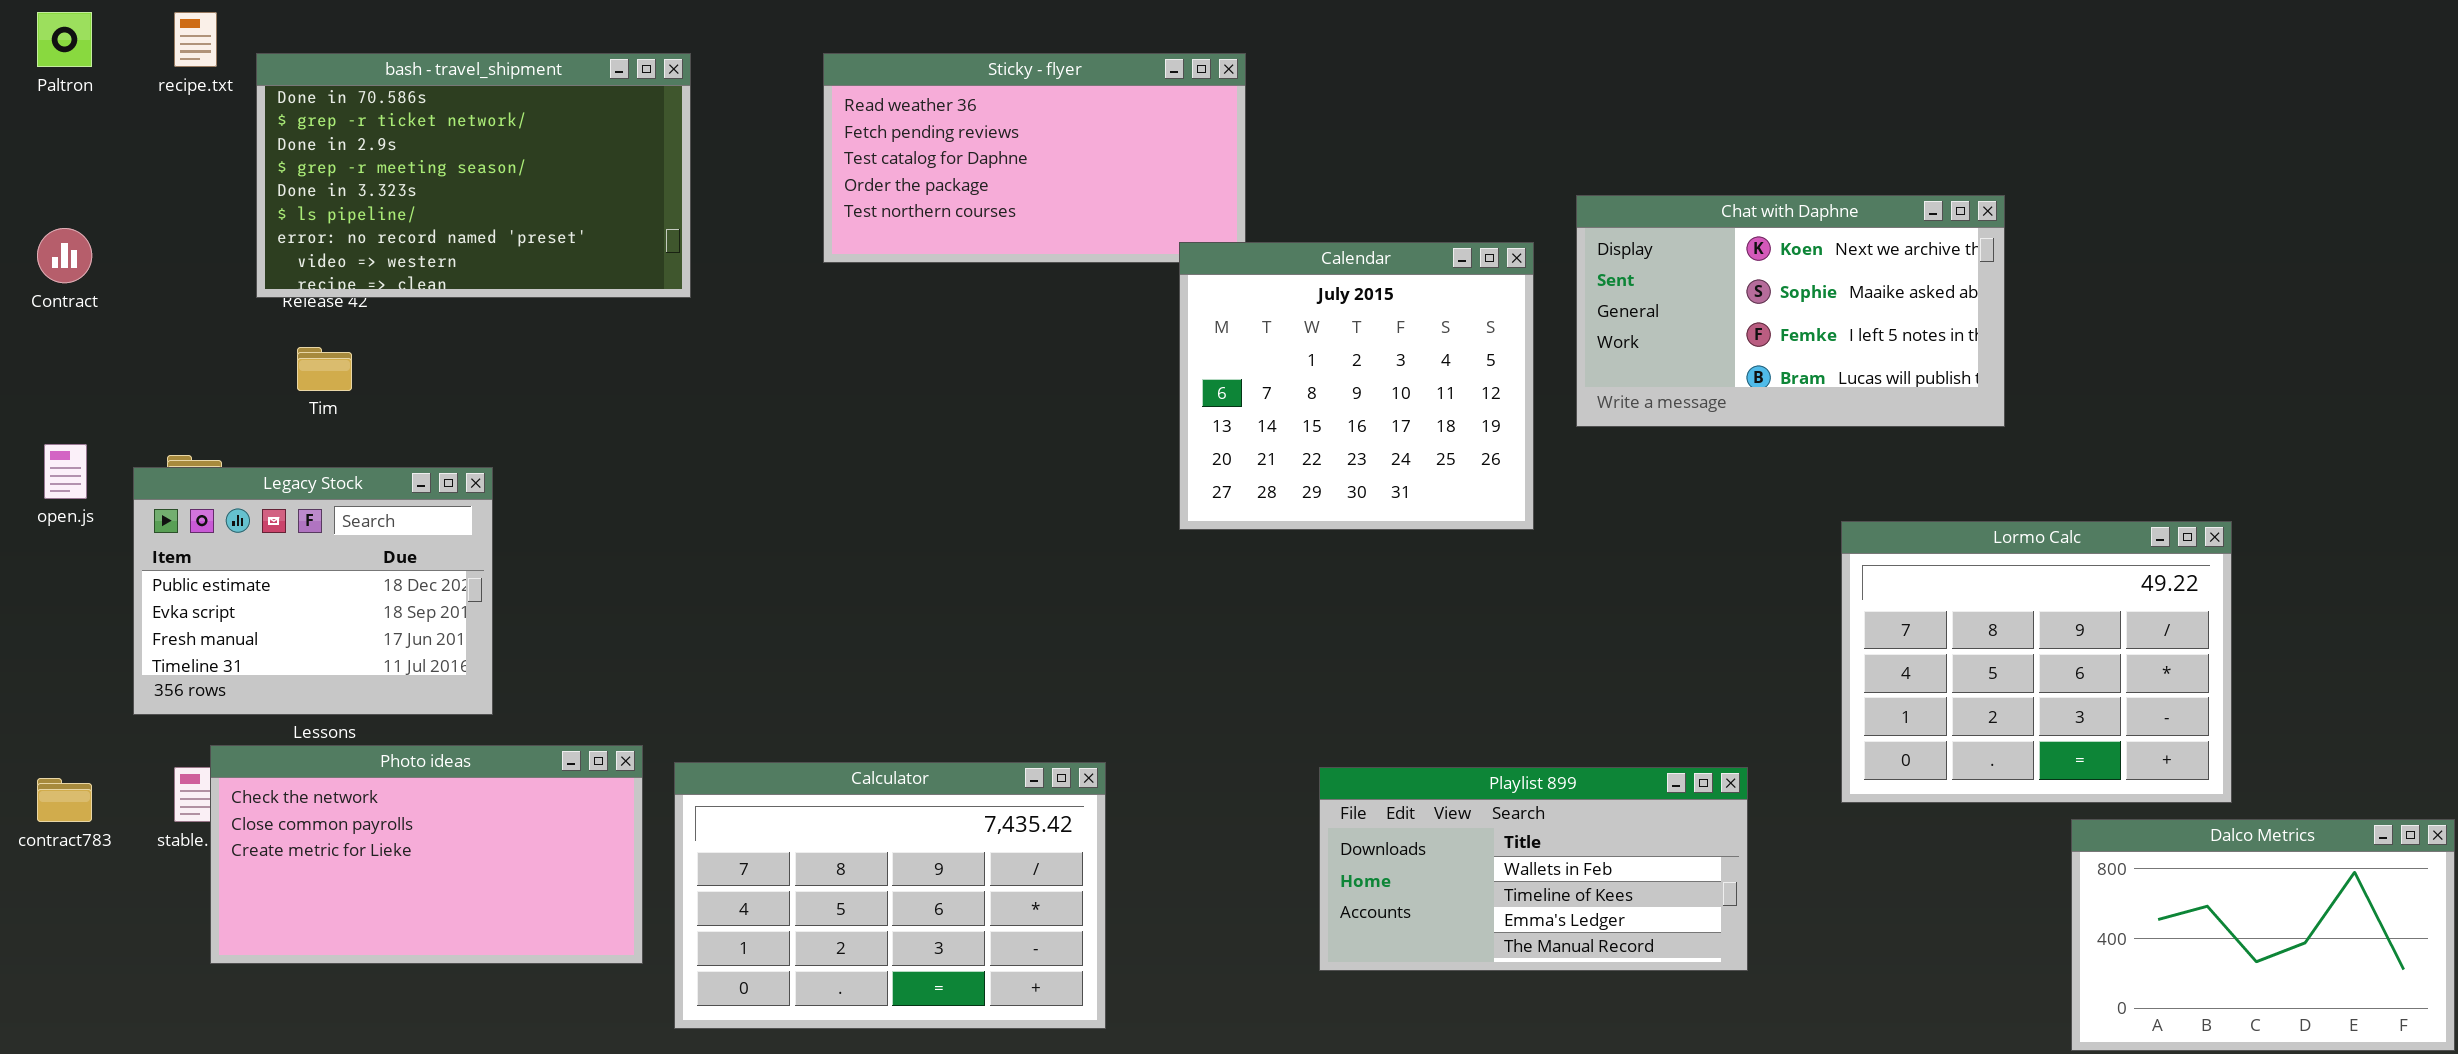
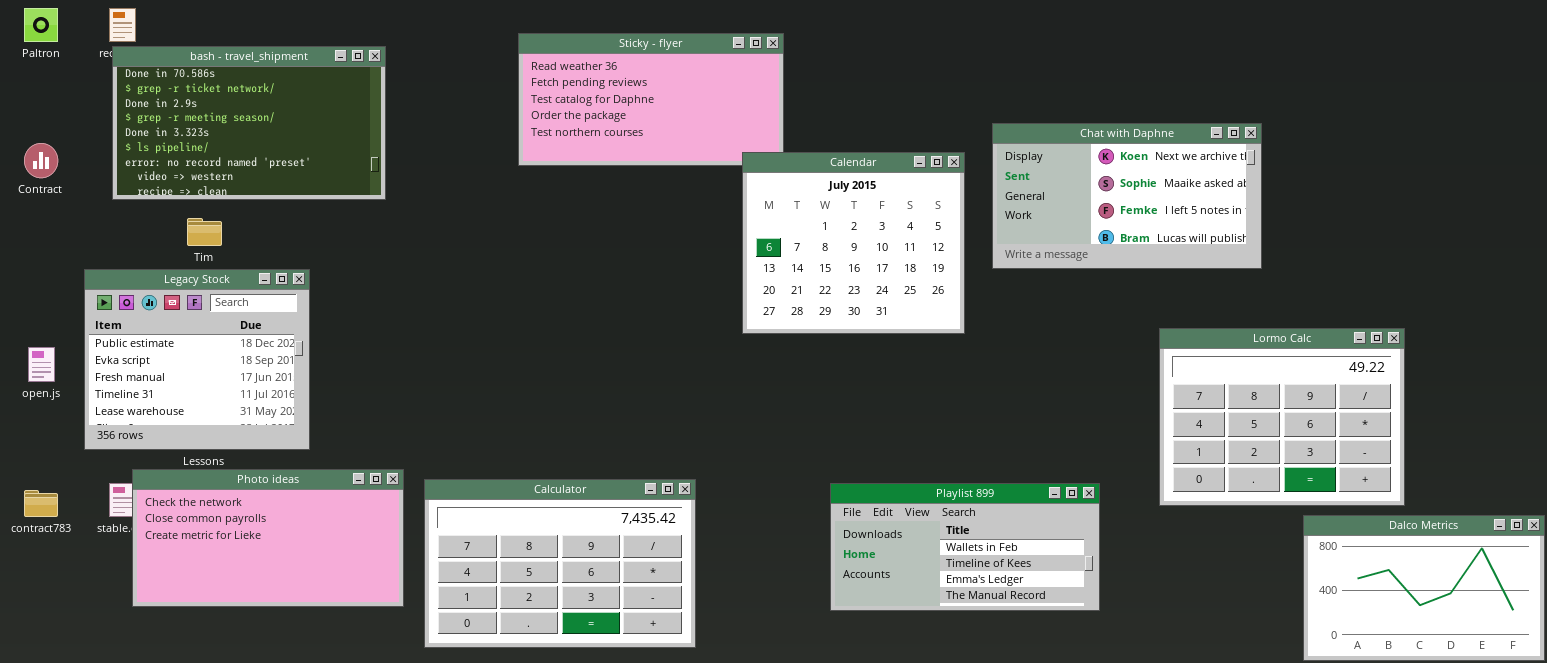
bash - travel_shipment: [256,53,691,298] -> [112,46,386,200], moved
open.js: [44,444,87,499] -> [28,347,55,382], moved
Legacy Stock: [133,467,493,715] -> [84,269,310,450], resized

